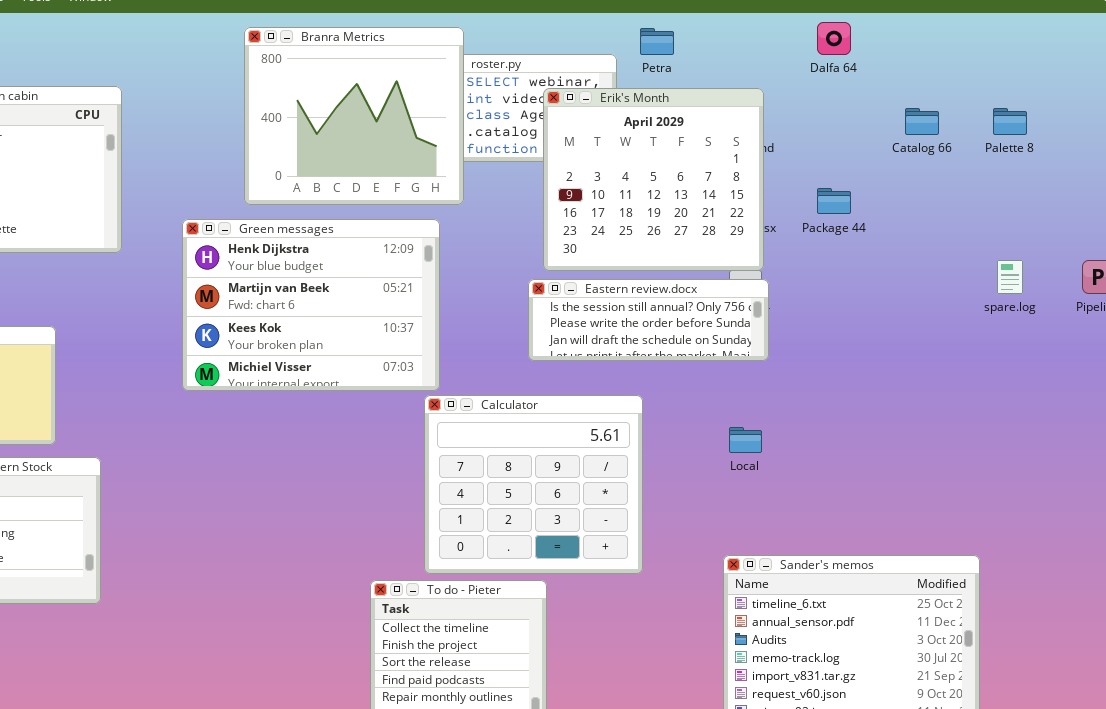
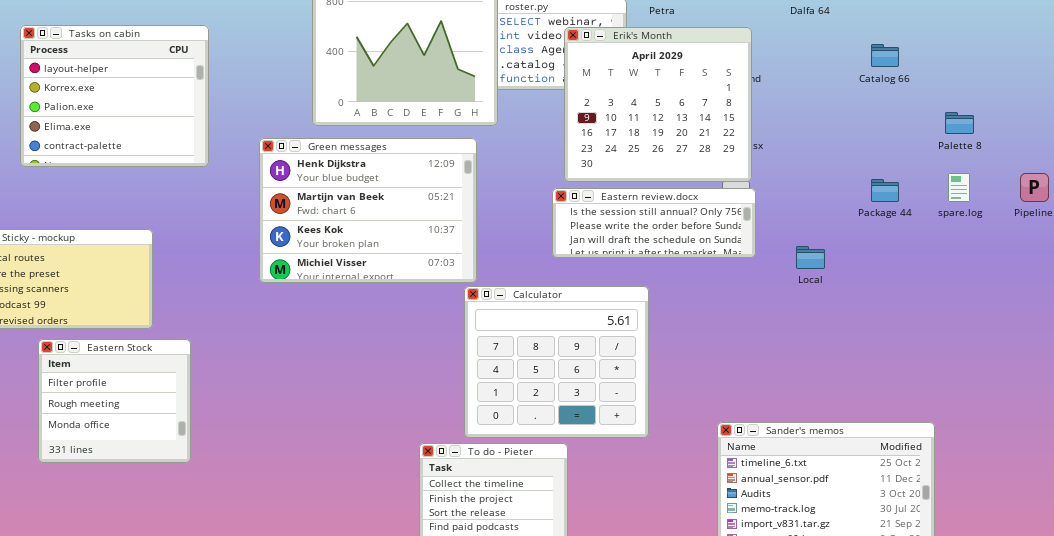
Palette 8: [993,108,1027,135] -> [945,112,974,134], moved
Package 44: [817,188,851,214] -> [871,179,899,202], moved
Local: [729,427,762,453] -> [796,246,825,269], moved

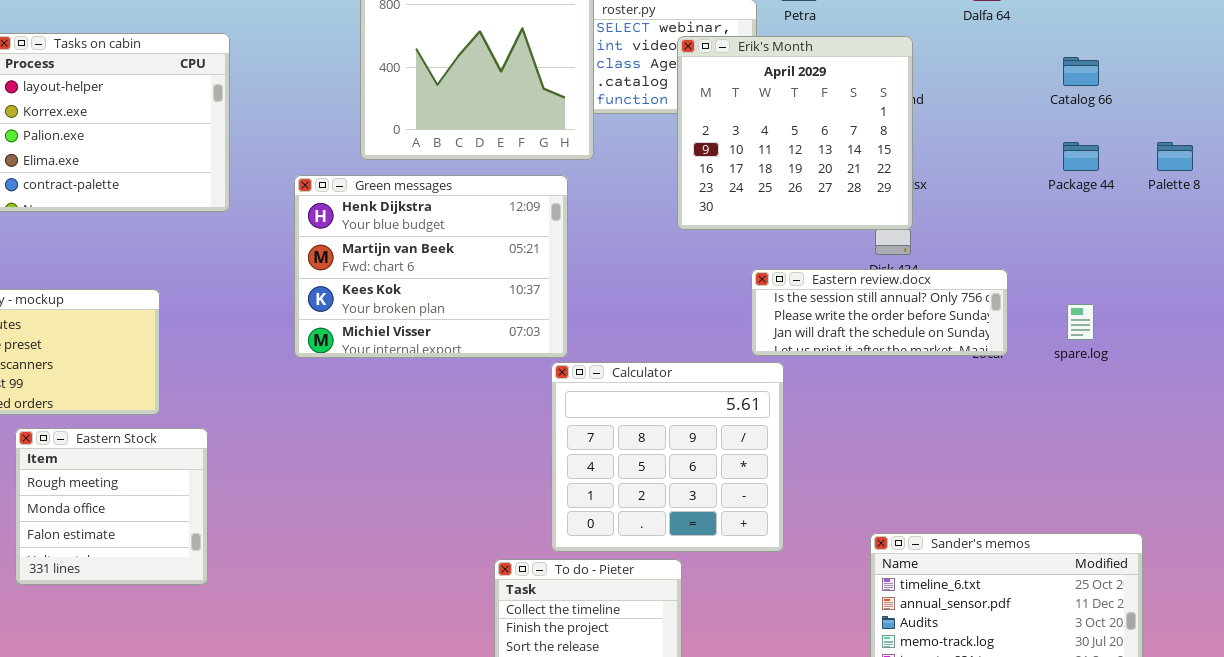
spare.log: [948,173,970,202] -> [1067,304,1094,340], moved
Package 44: [871,179,899,202] -> [1063,142,1099,171], moved
Eastern review.docx: [552,188,756,258] -> [751,269,1008,356], moved
Eastern Stock: [38,339,191,463] -> [15,428,208,585], scrolled down 1 row

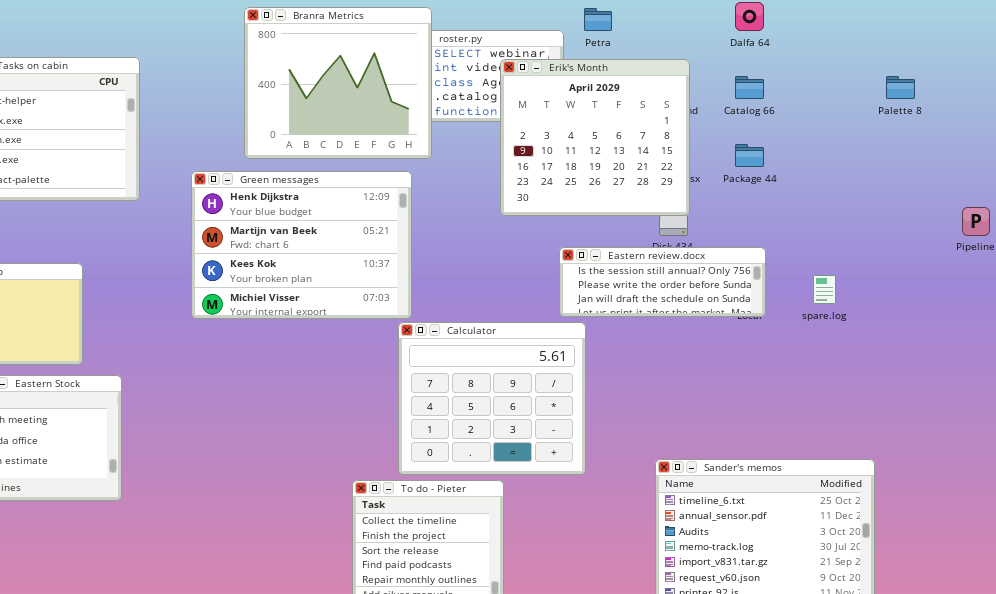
Catalog 66: [1063,57,1099,86] -> [735,76,764,99], moved
Package 44: [1063,142,1099,171] -> [735,144,764,167], moved
Palette 8: [1157,142,1193,171] -> [886,76,915,99], moved

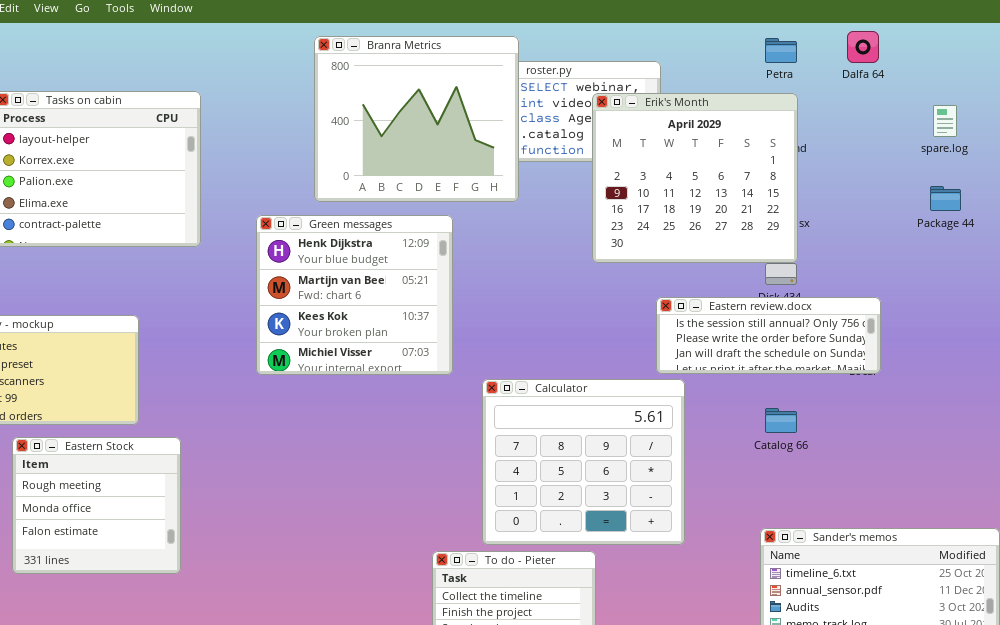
Petra: [584,8,612,31] -> [765,38,797,63], moved
Catalog 66: [735,76,764,99] -> [765,408,797,433], moved
Package 44: [735,144,764,167] -> [930,186,961,211], moved
Green messages: [191,171,412,319] -> [256,215,453,375], resized
spare.log: [813,275,836,304] -> [933,105,957,137], moved

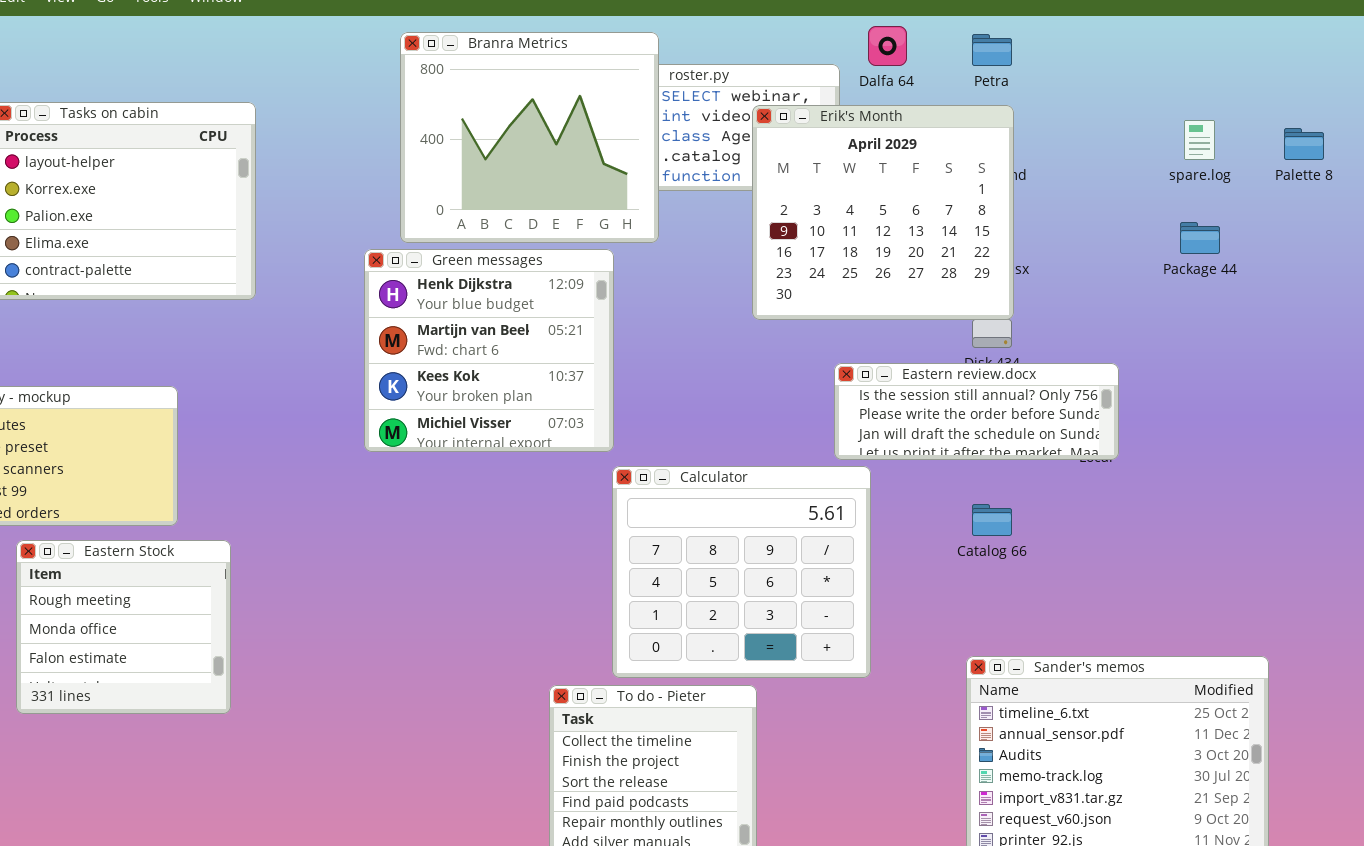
Dalfa 64: [847,31,879,63] -> [868,26,907,66], moved
Green messages: [256,215,453,375] -> [364,249,614,452], moved

